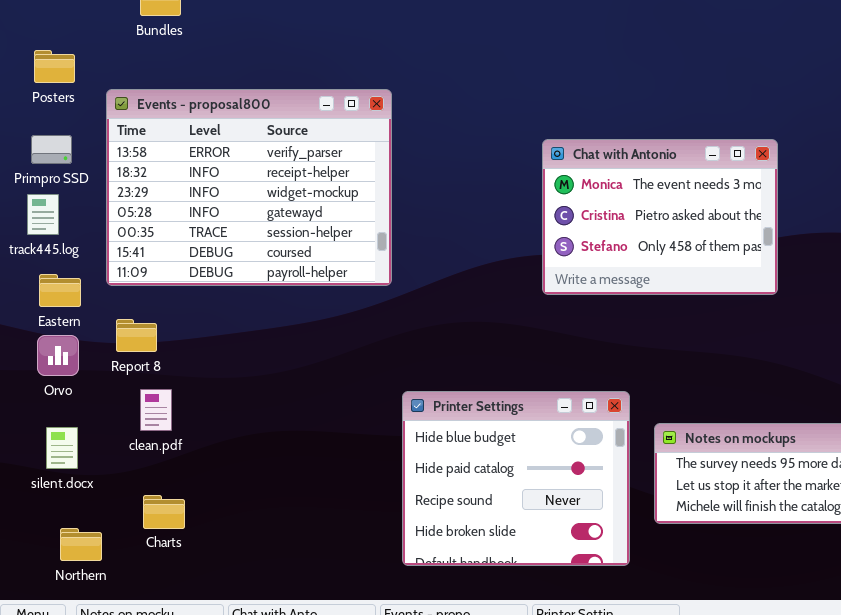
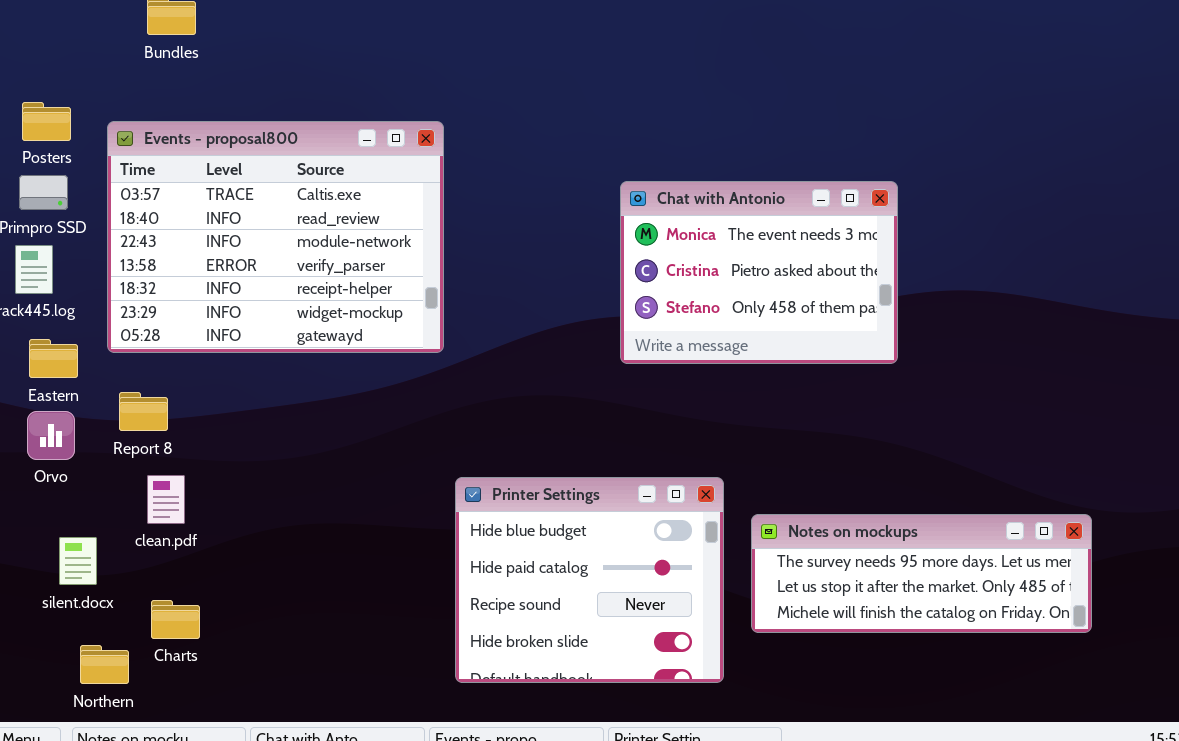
Posters: [34,50,75,83] -> [22,102,71,141], moved
Events - proposal800: [106,89,392,286] -> [107,121,444,353], scrolled up 3 rows
silent.docx: [46,427,78,469] -> [59,537,97,585], moved
Northern: [60,528,102,561] -> [80,645,129,684], moved

